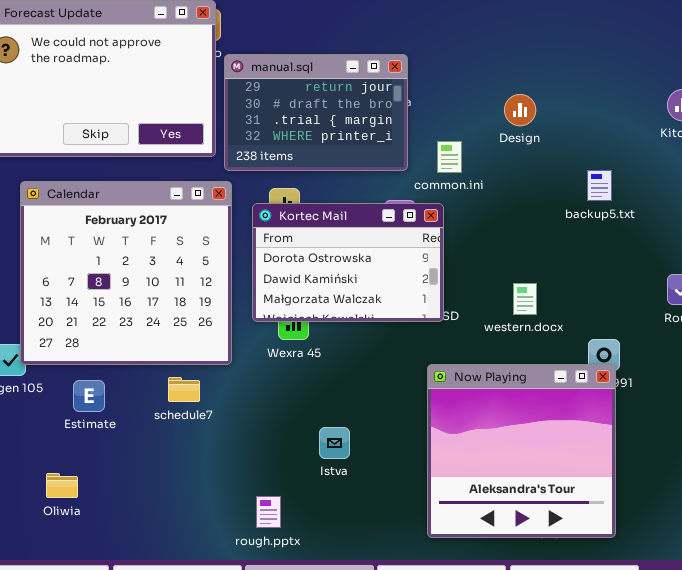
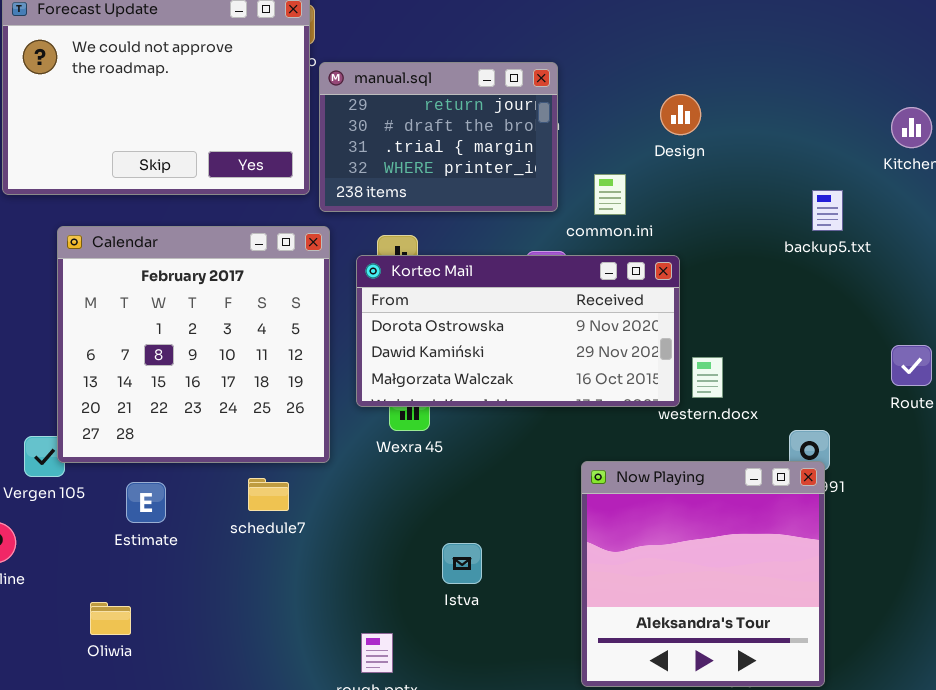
Design: [504,94,536,126] -> [660,94,701,135], moved
backup5.txt: [587,170,612,201] -> [812,190,843,231], moved
Kortec Mail: [252,203,444,322] -> [356,255,680,407], resized

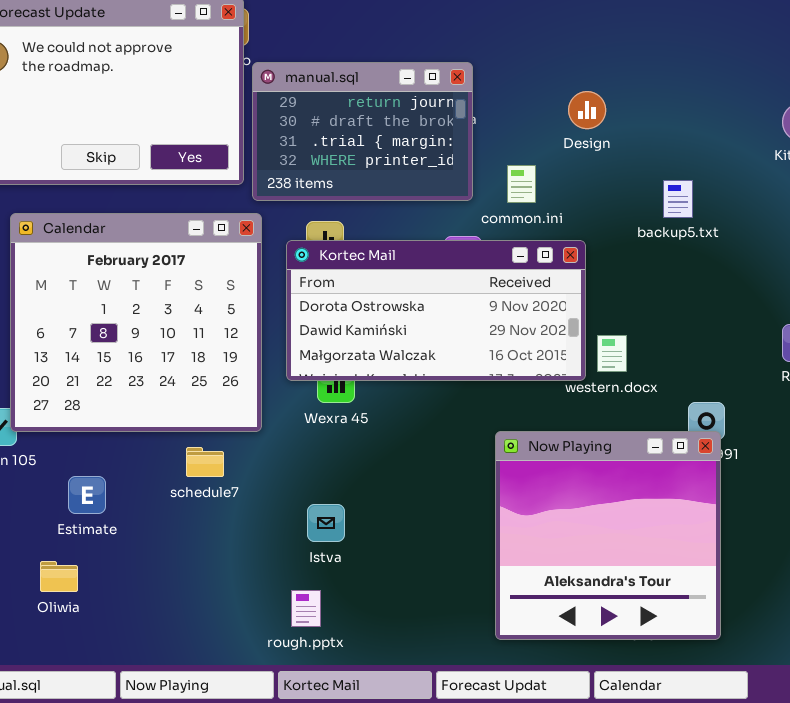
backup5.txt: [812,190,843,231] -> [663,180,693,218], moved
Estimate: [126,482,166,523] -> [68,476,106,514], moved
Istva: [442,543,482,584] -> [307,504,345,542], moved

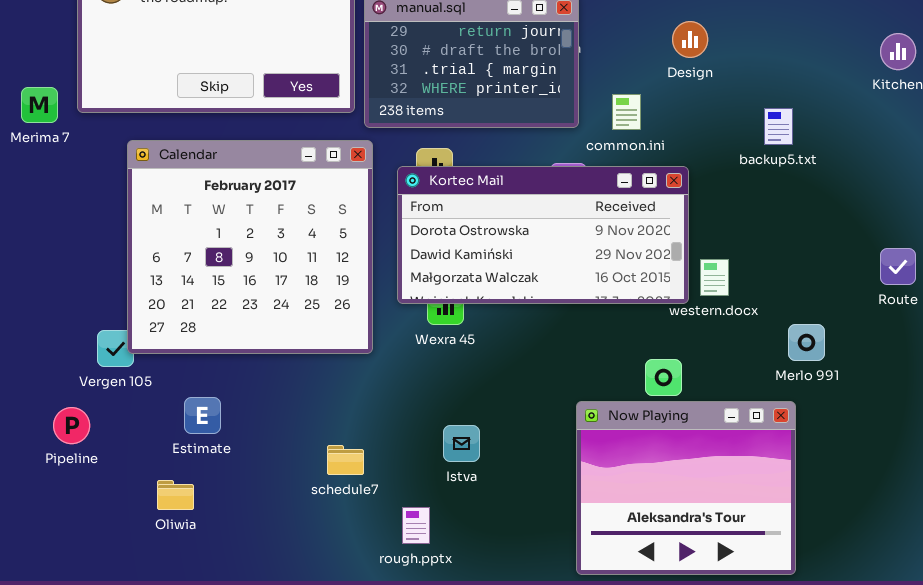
Now Playing: [495,431,721,640] -> [576,401,796,575], moved, resized
schedule7: [186,447,224,477] -> [327,445,364,475], moved
Istva: [307,504,345,542] -> [443,425,480,462], moved

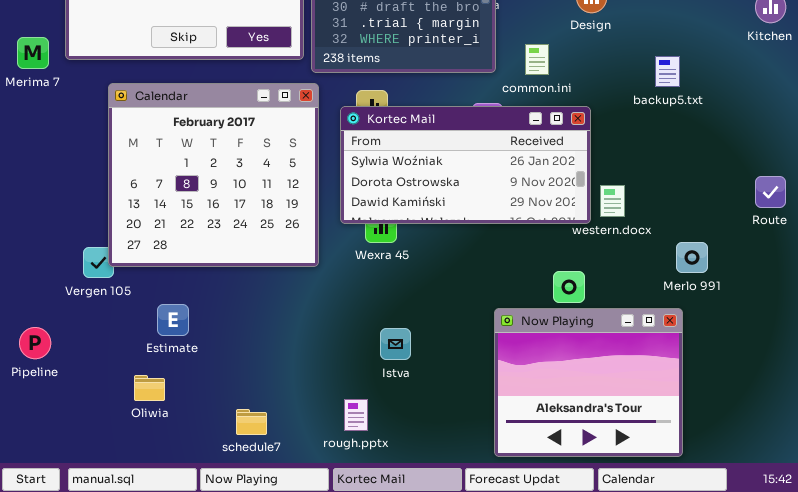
Kortec Mail: [397,166,689,304] -> [340,106,591,224], scrolled up 1 row
Pipeline: [53,407,90,444] -> [19,327,51,359], moved
schedule7: [327,445,364,475] -> [236,409,267,435], moved

